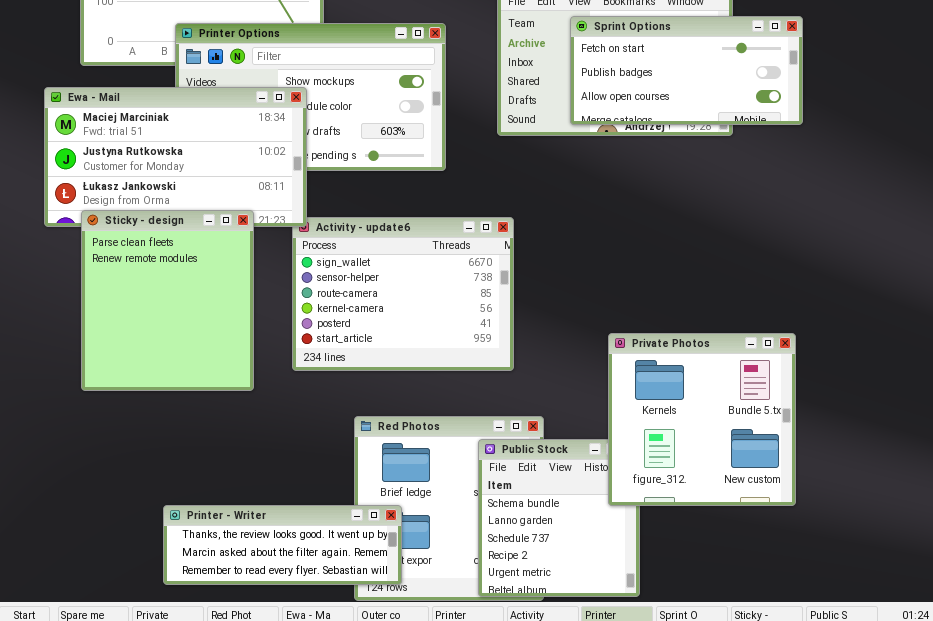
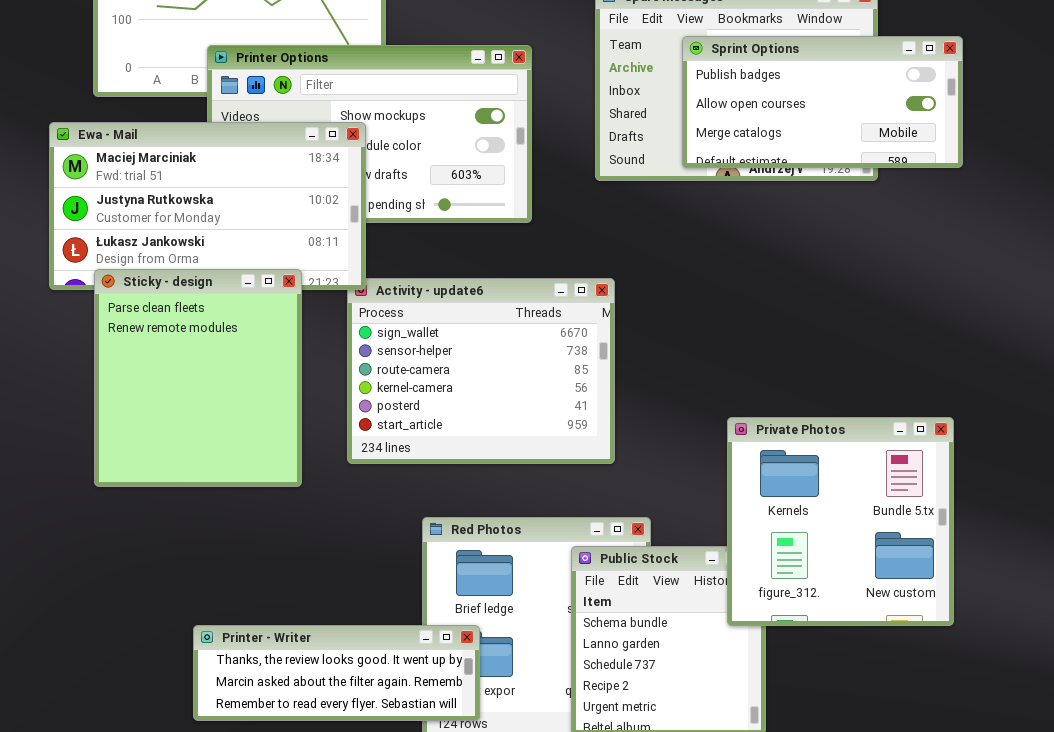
Sprint Options: [570,16,803,125] -> [682,36,963,168], scrolled down 1 row

